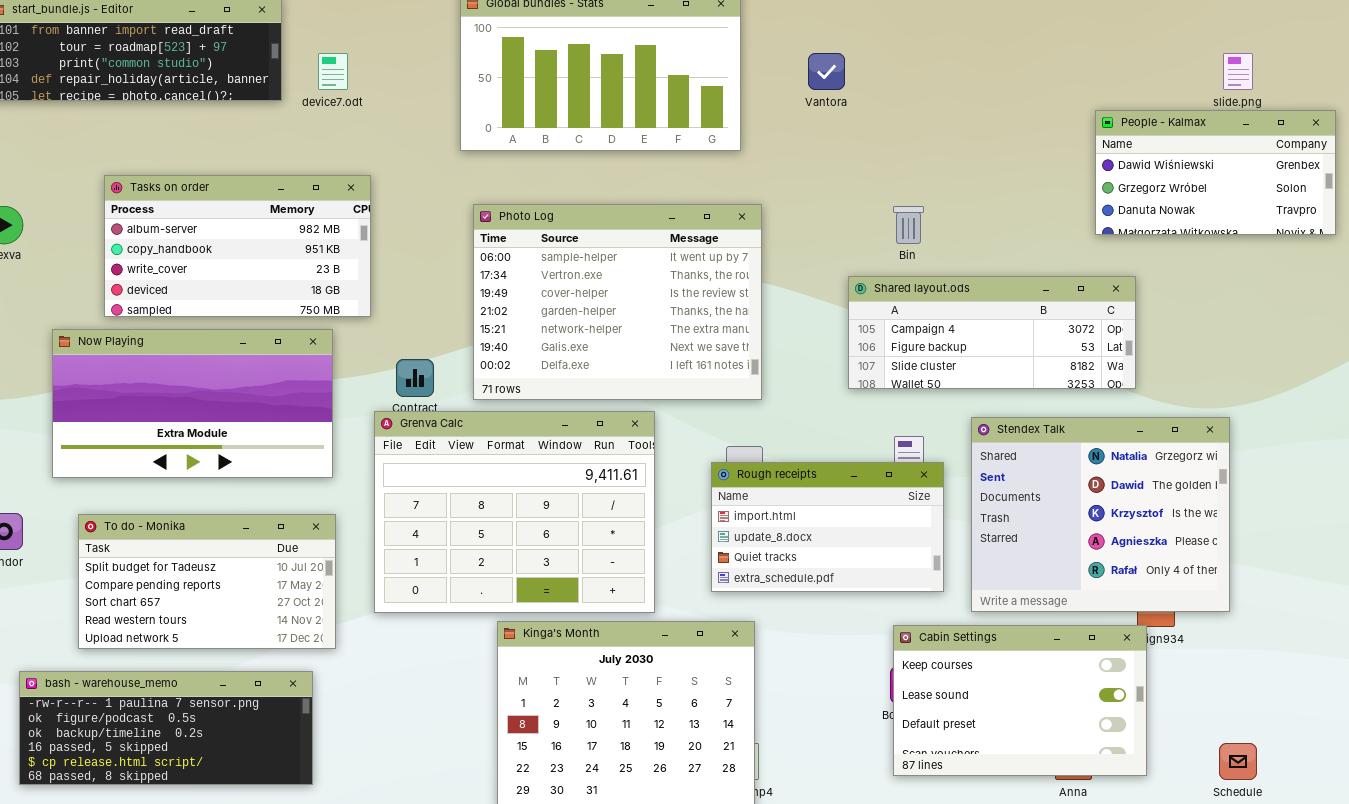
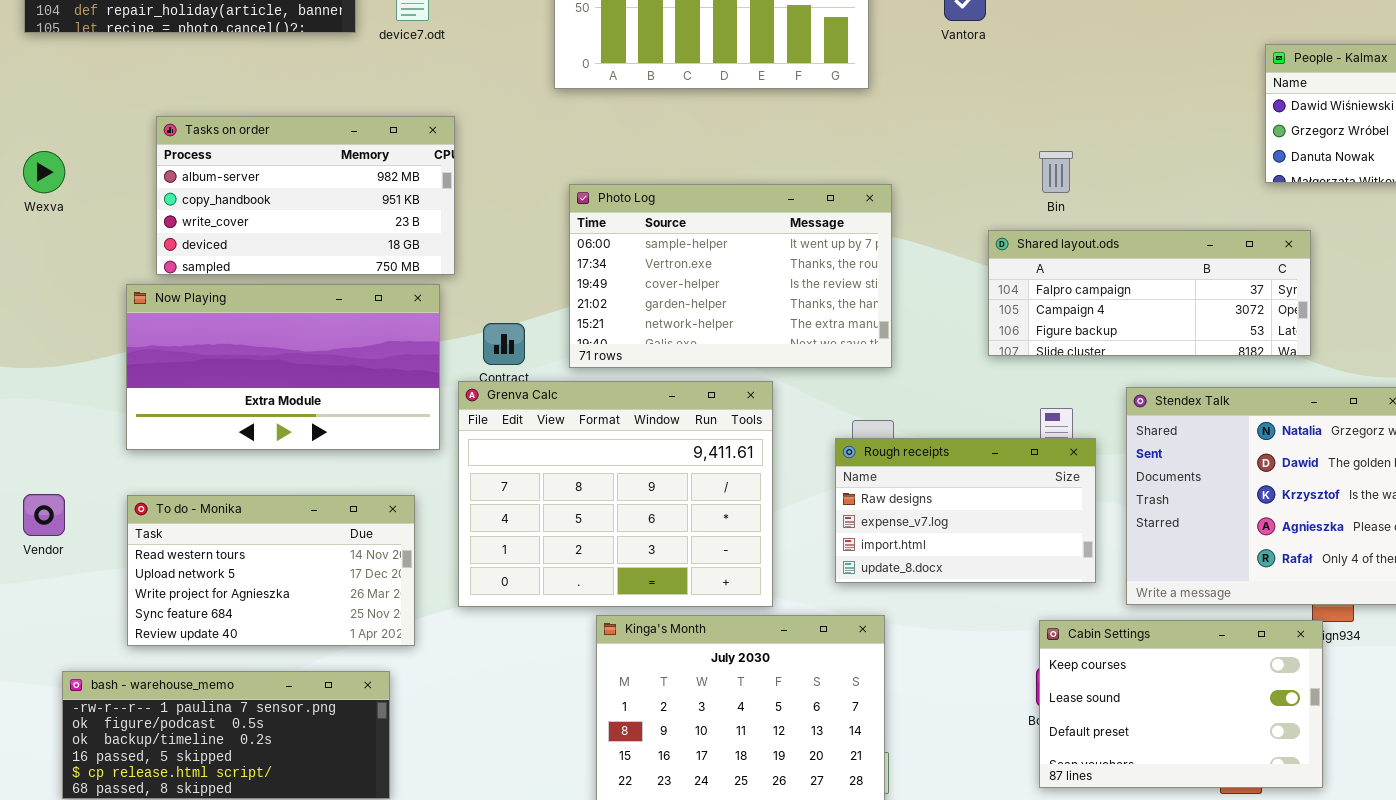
Photo Log: [473,204,762,400] -> [569,184,892,368], resized
Shared layout.ods: [848,276,1136,389] -> [988,230,1311,356], scrolled up 1 row
Now Playing: [52,329,333,478] -> [126,284,440,450], moved
Rough receipts: [711,462,944,592] -> [835,438,1096,583], scrolled up 2 rows
To do - Monika: [78,514,336,649] -> [127,495,415,646], scrolled down 3 rows

